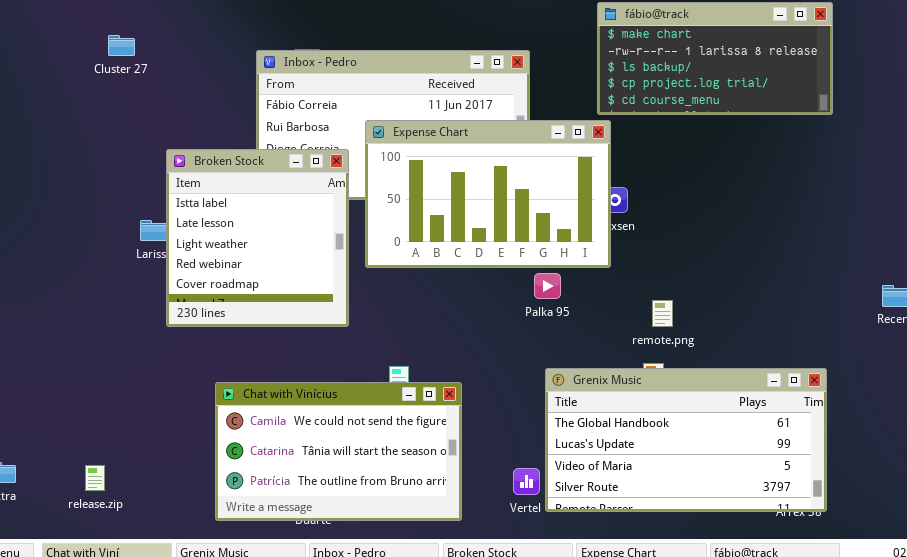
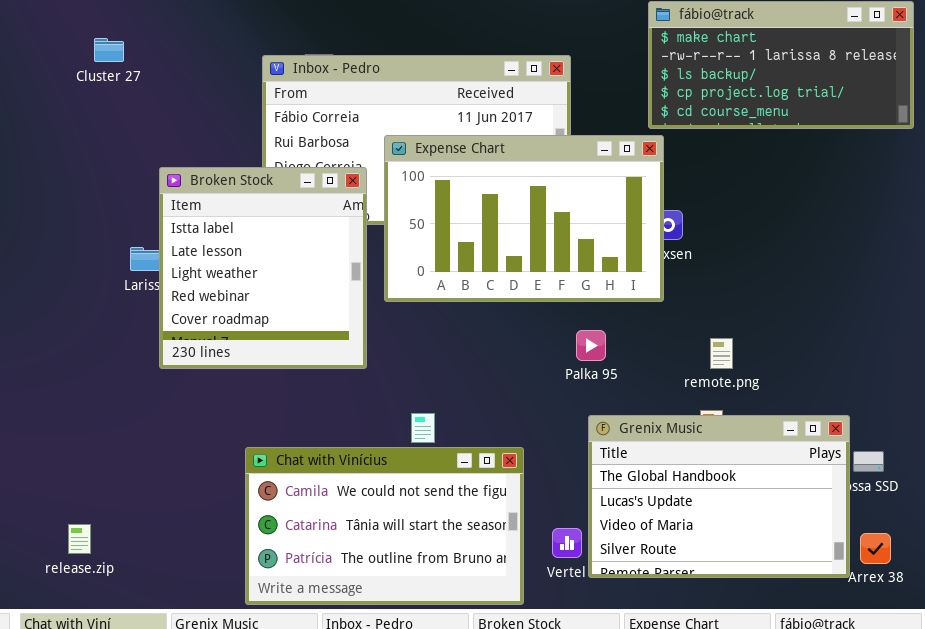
Palka 95: [534,273,561,299] -> [576,330,606,361], moved
Grenix Music: [545,368,827,512] -> [588,415,850,578], resized
Chat with Vinícius: [215,382,462,521] -> [245,447,524,605], moved

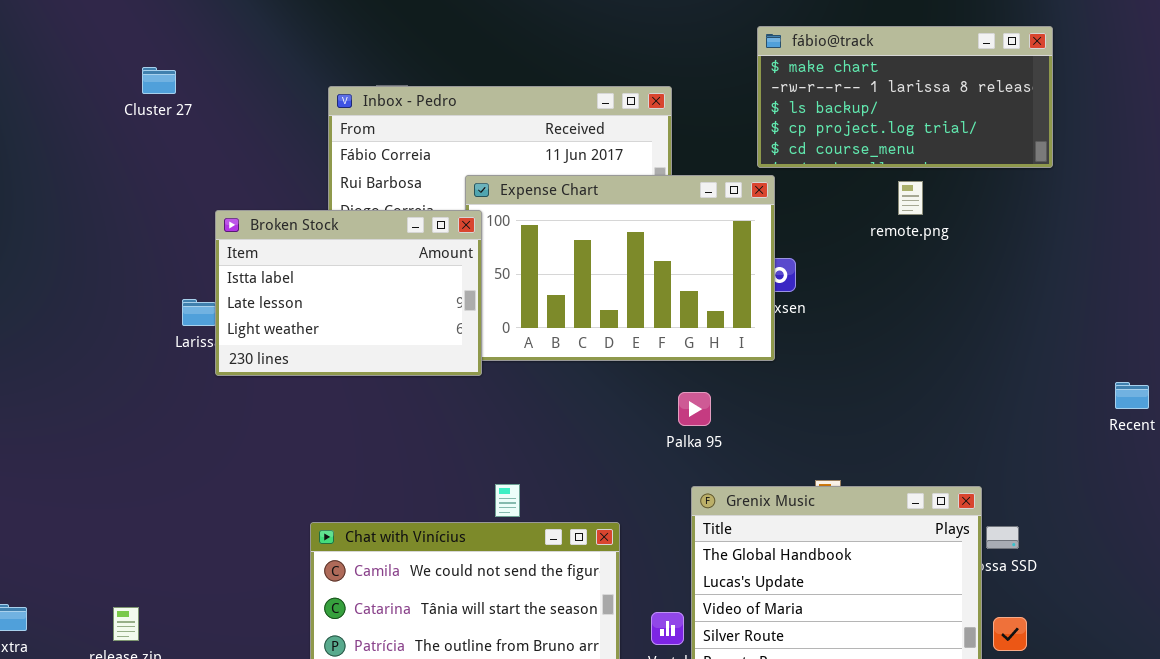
Broken Stock: [159,167,367,369] -> [215,210,482,376], resized
remote.png: [710,338,733,369] -> [898,181,923,215], moved

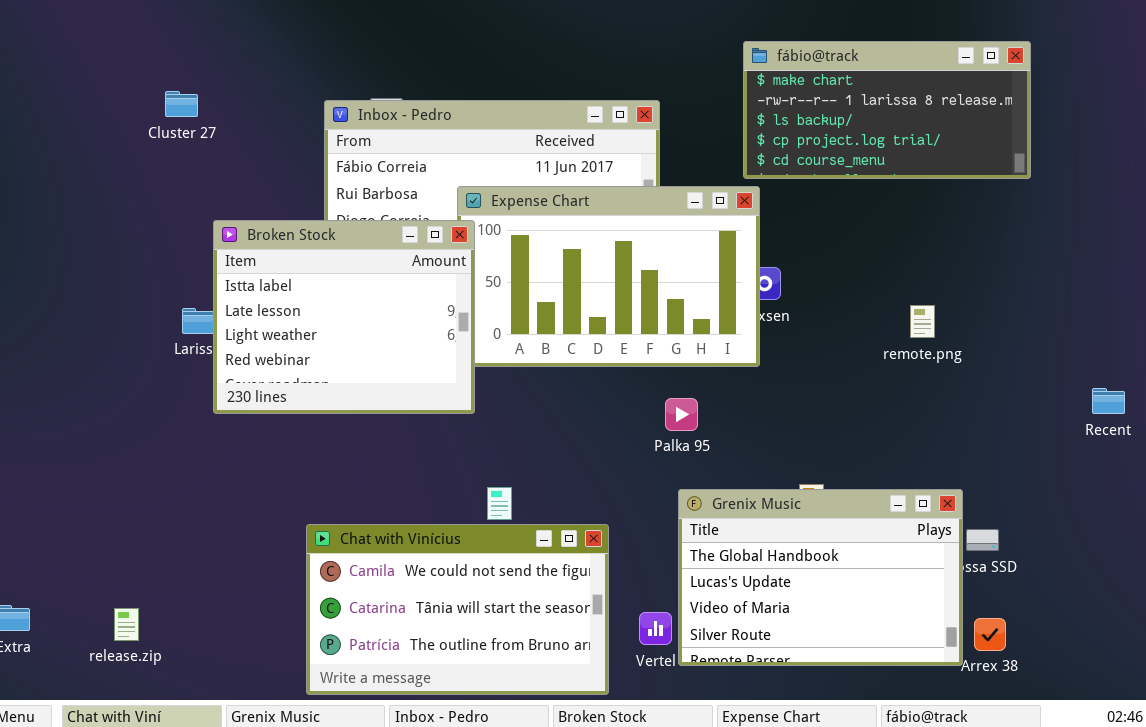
Cluster 27: [142,67,176,94] -> [165,91,198,117], moved
remote.png: [898,181,923,215] -> [910,305,935,338], moved
Broken Stock: [215,210,482,376] -> [213,220,475,414], resized

